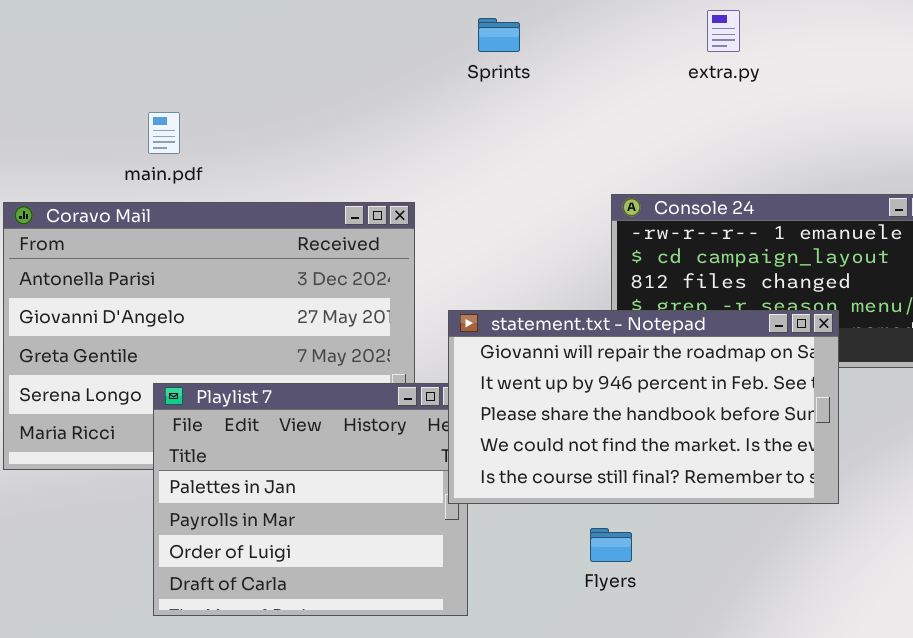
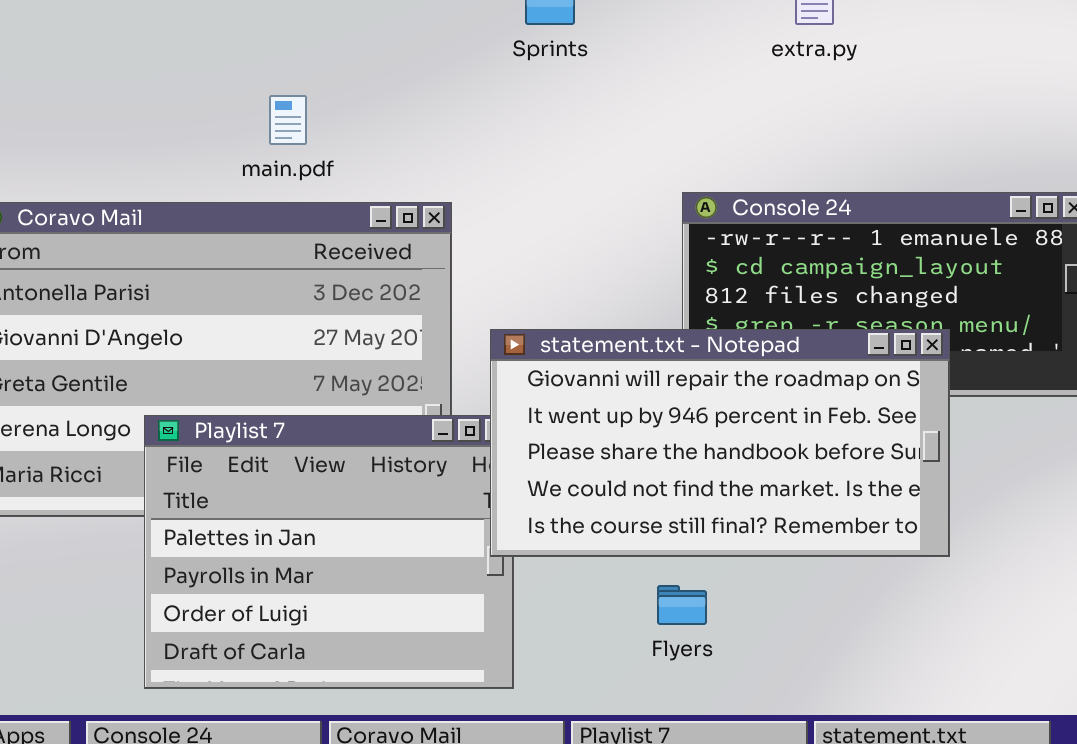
main.pdf: [148,112,180,154] -> [269,95,307,145], moved

